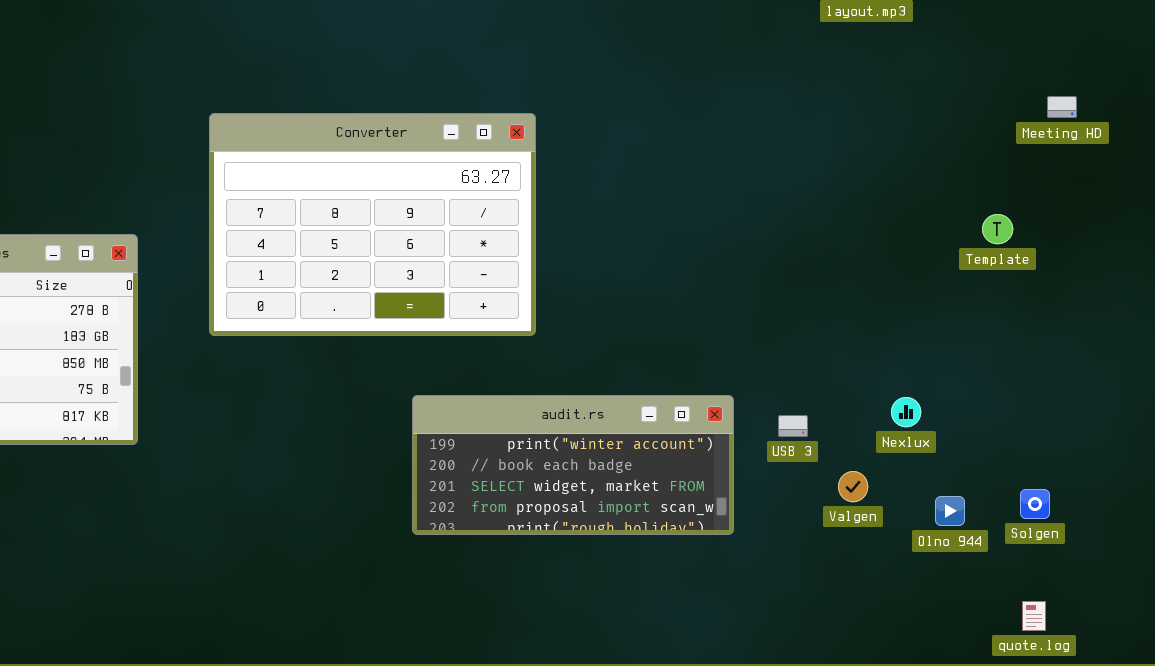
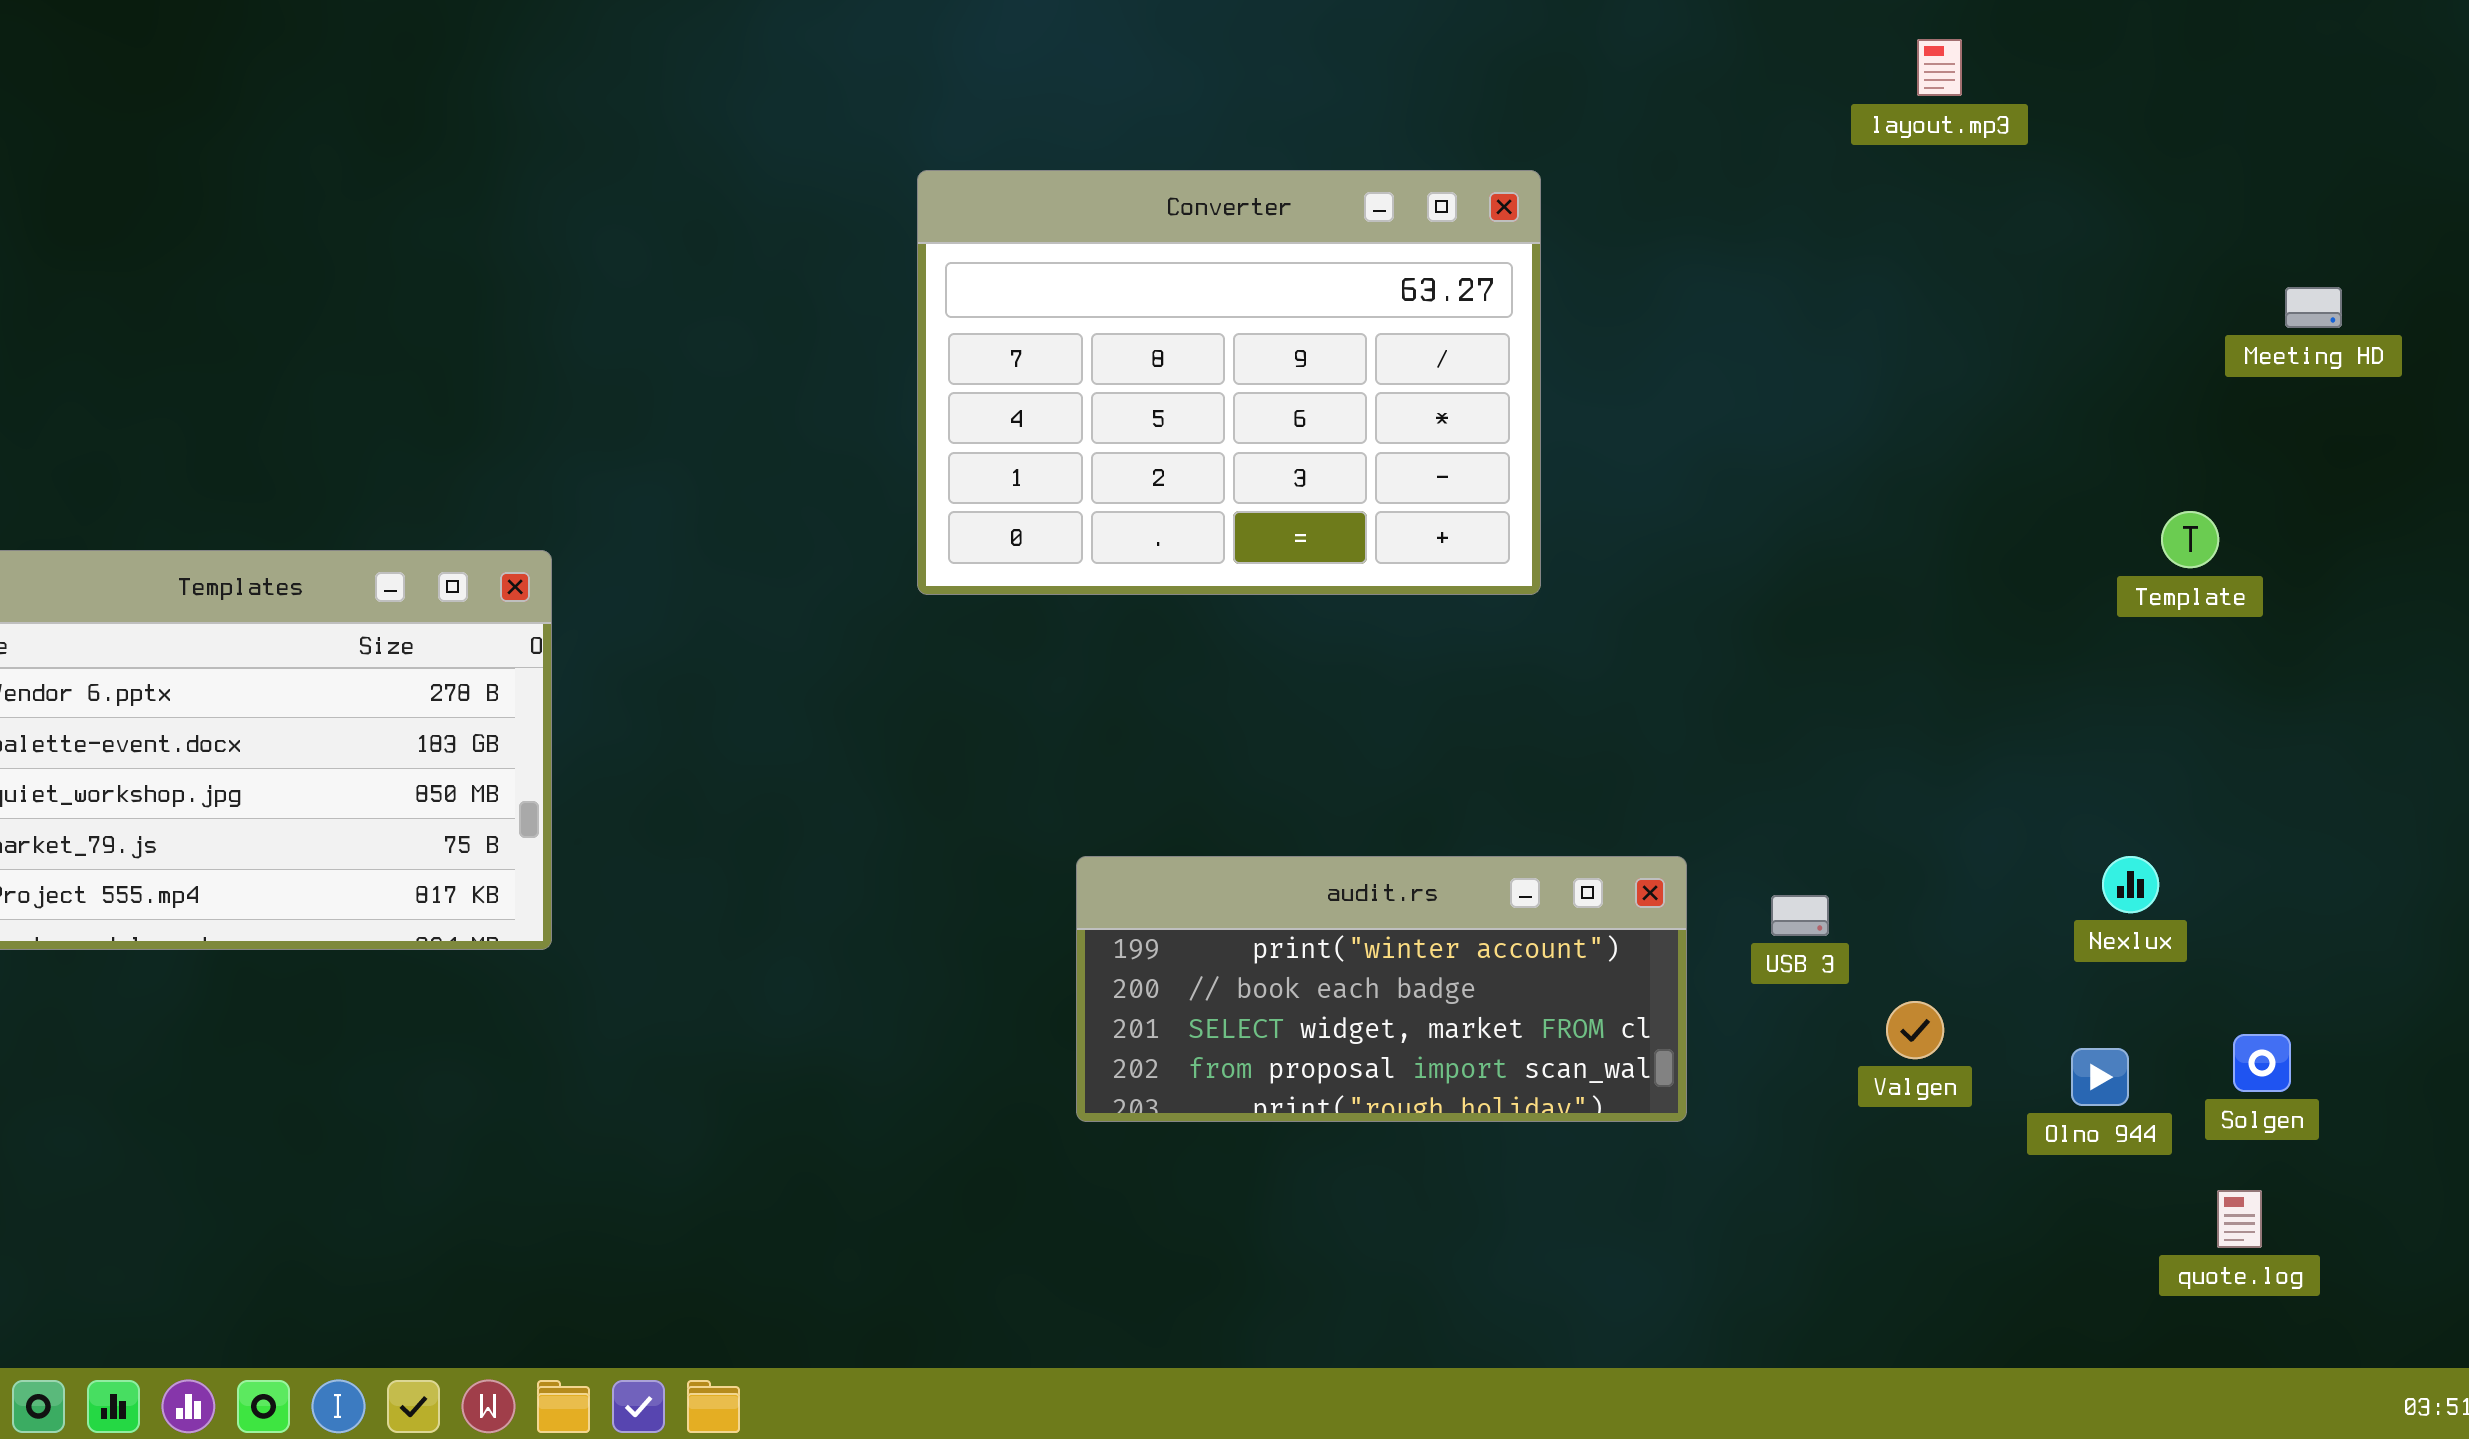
Converter: [209,113,536,336] -> [917,170,1541,595], moved
Nexlux: [891,397,921,427] -> [2102,856,2159,913], moved
quote.log: [1022,601,1046,631] -> [2217,1190,2262,1248], moved

